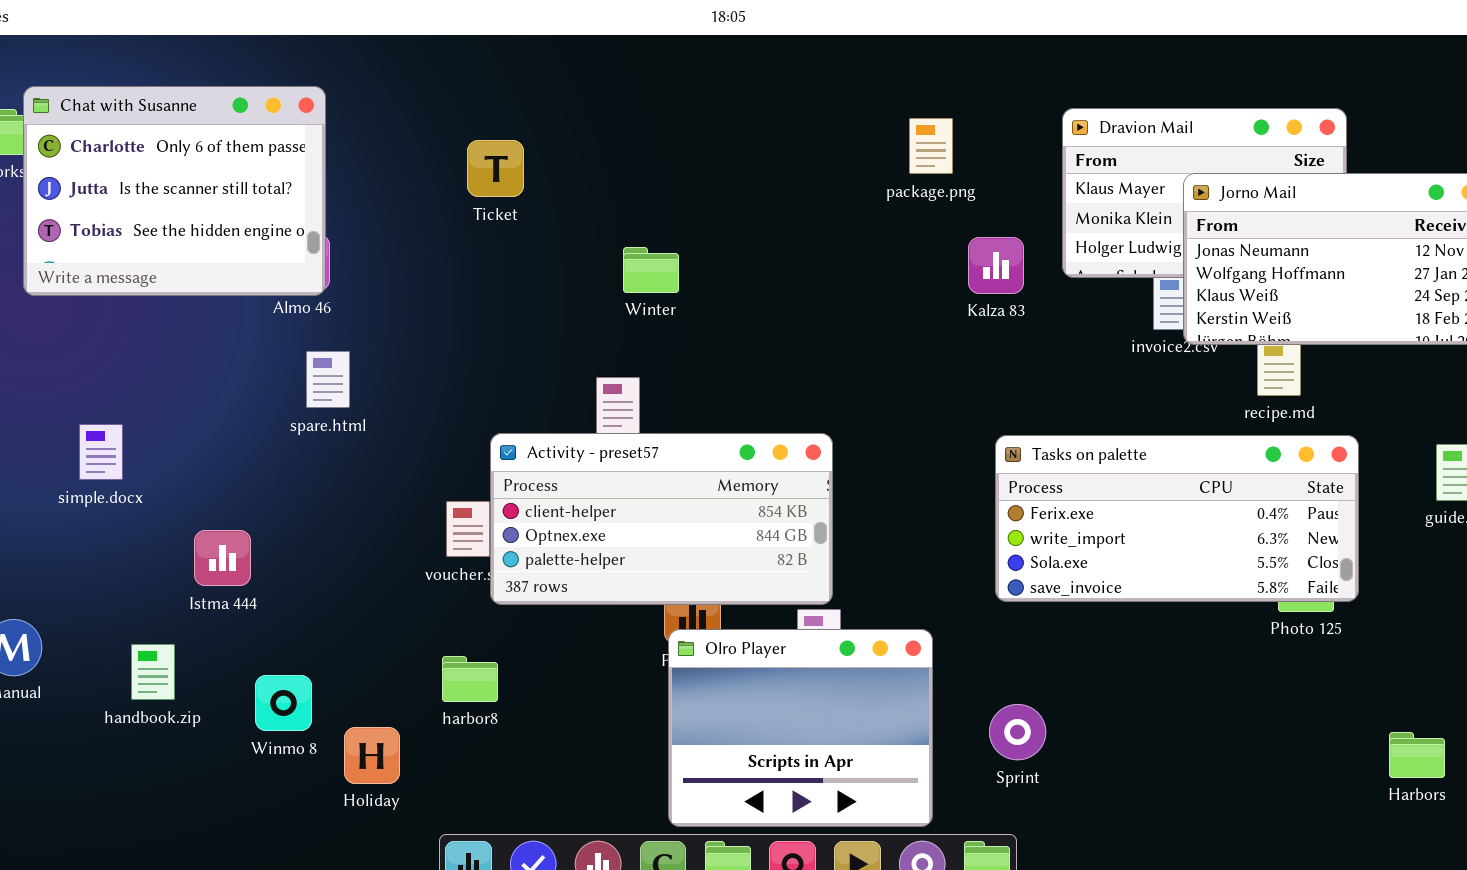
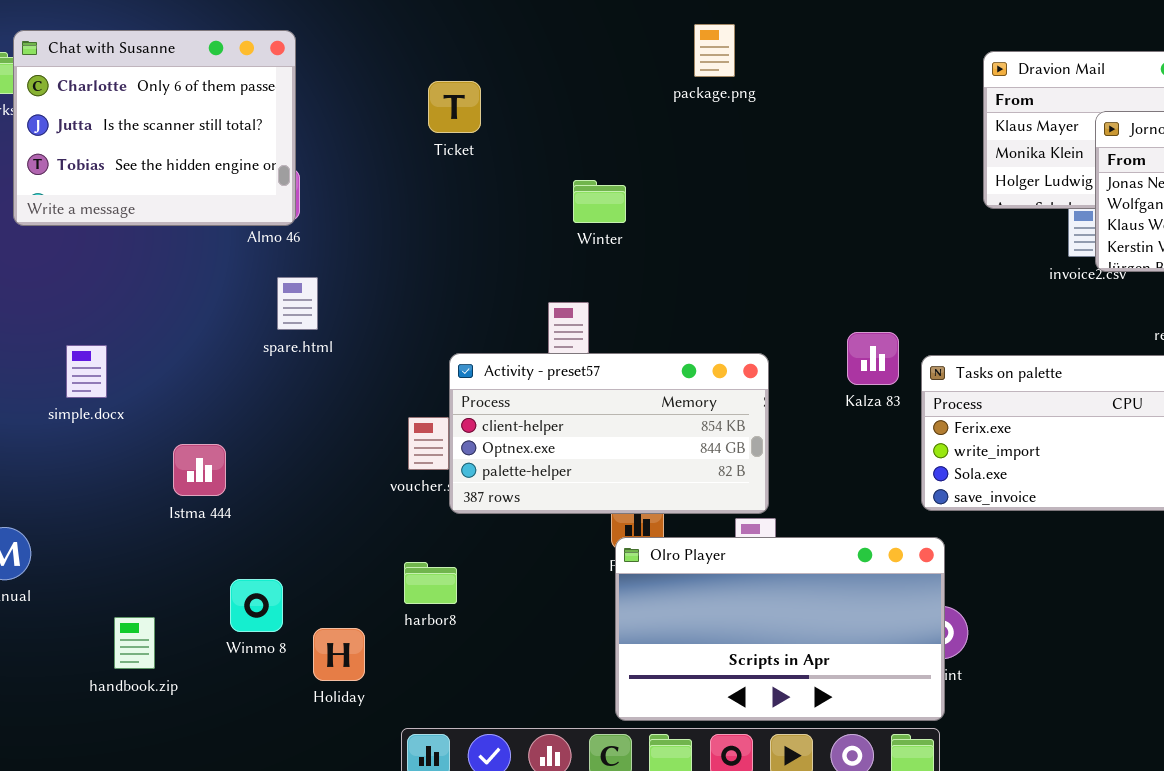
package.png: [909,118,953,174] -> [694,24,735,77], moved
Kalza 83: [968,237,1024,294] -> [847,332,899,385], moved
Olro Player: [668,629,933,827] -> [615,537,945,721], resized
handbook.zip: [131,644,175,700] -> [114,617,155,669], moved

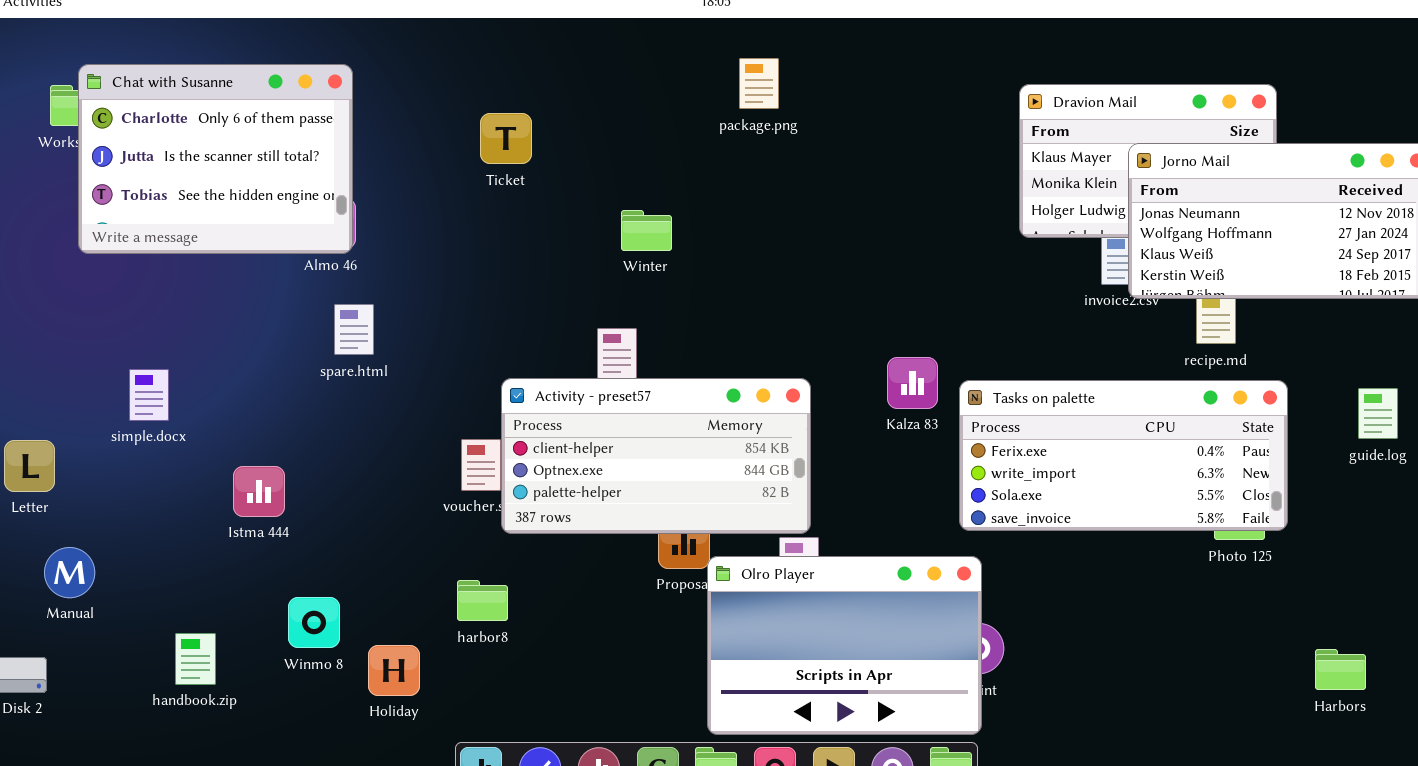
Olro Player: [615,537,945,721] -> [707,556,982,735], resized

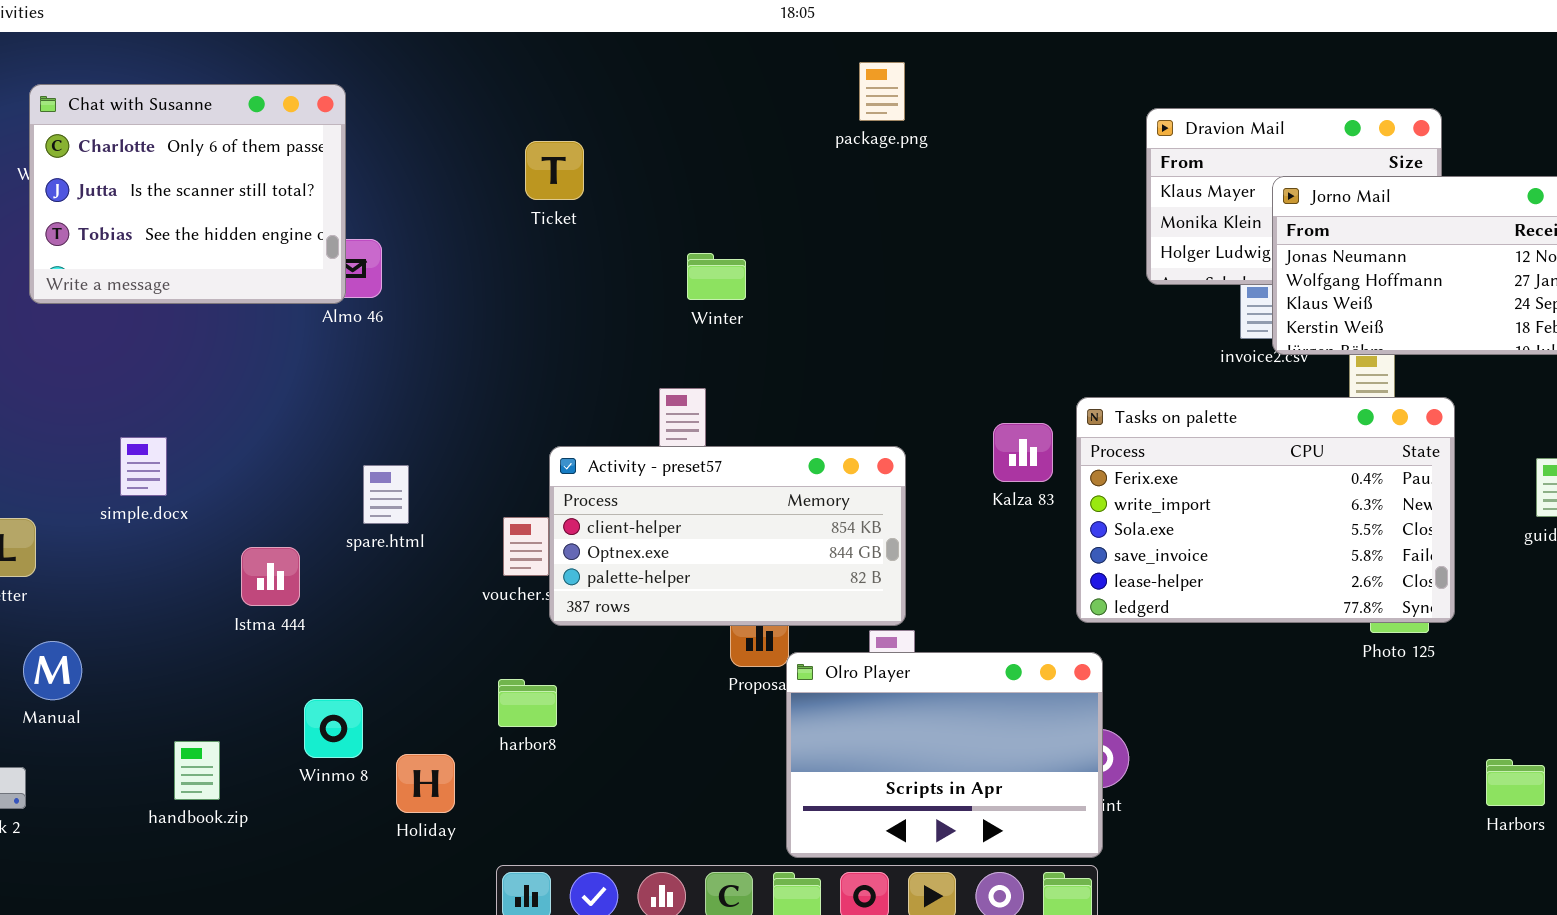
package.png: [739,58,779,109] -> [859,62,905,121], moved
Chat with Susanne: [78,64,353,254] -> [29,84,346,304], moved
spare.html: [334,304,374,355] -> [363,465,409,524], moved
Tasks on palette: [959,380,1288,531] -> [1076,397,1455,623], resized

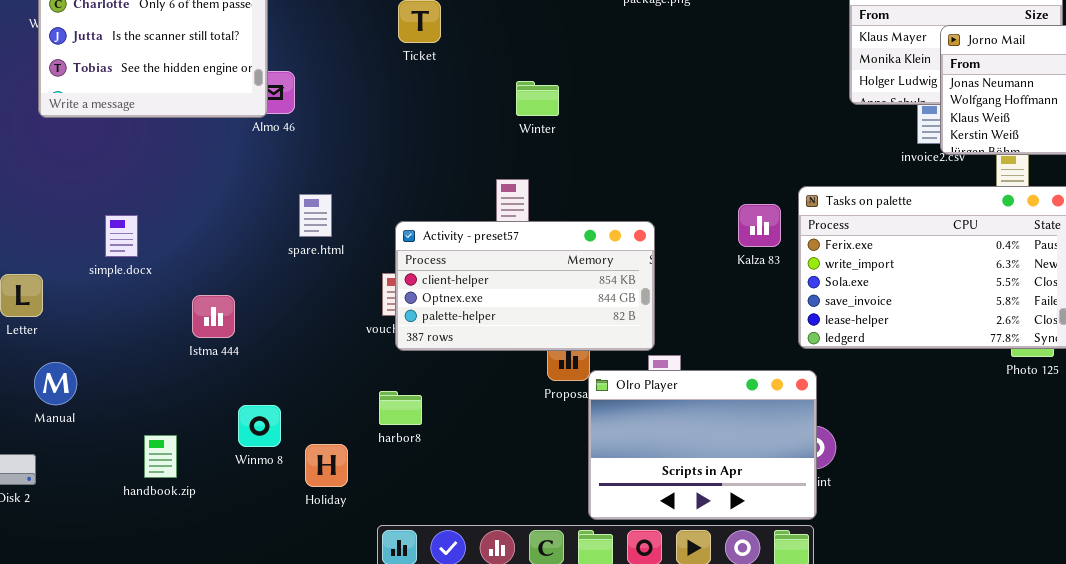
Activity - preset57: [549,446,906,626] -> [395,221,655,351], moved
spare.html: [363,465,409,524] -> [299,194,332,237], moved

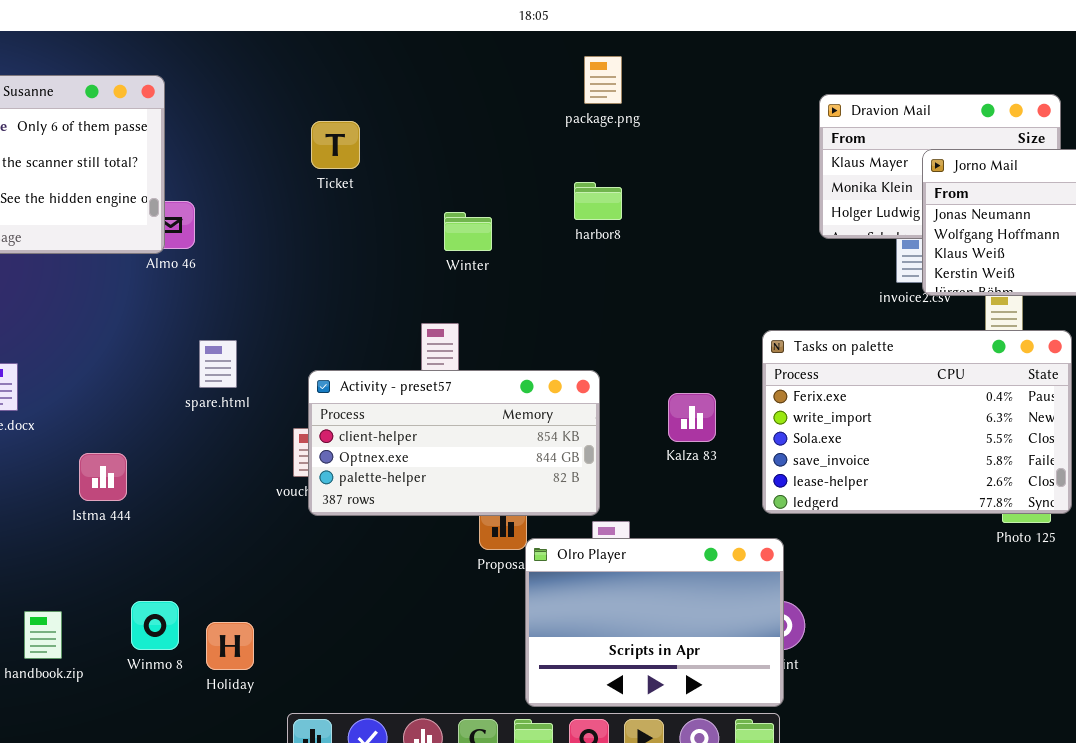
Kalza 83: [738,204,781,247] -> [668,393,716,442], moved
harbor8: [379,391,422,425] -> [574,182,622,220], moved
Winmo 8: [238,405,281,447] -> [131,601,179,650], moved

